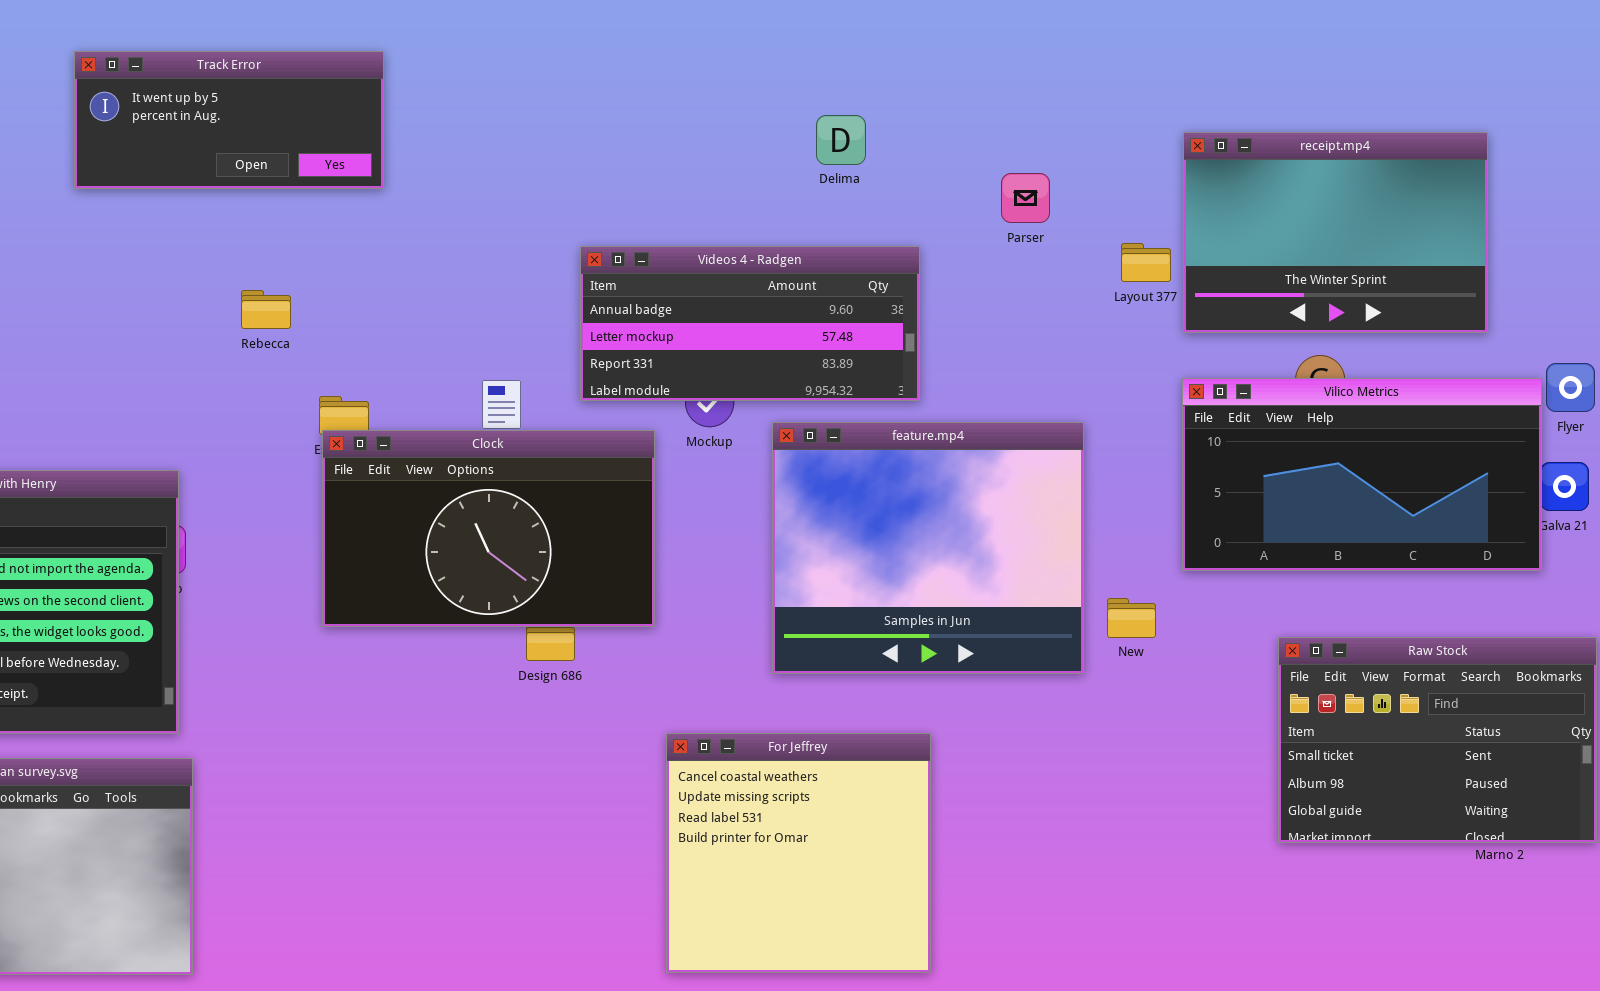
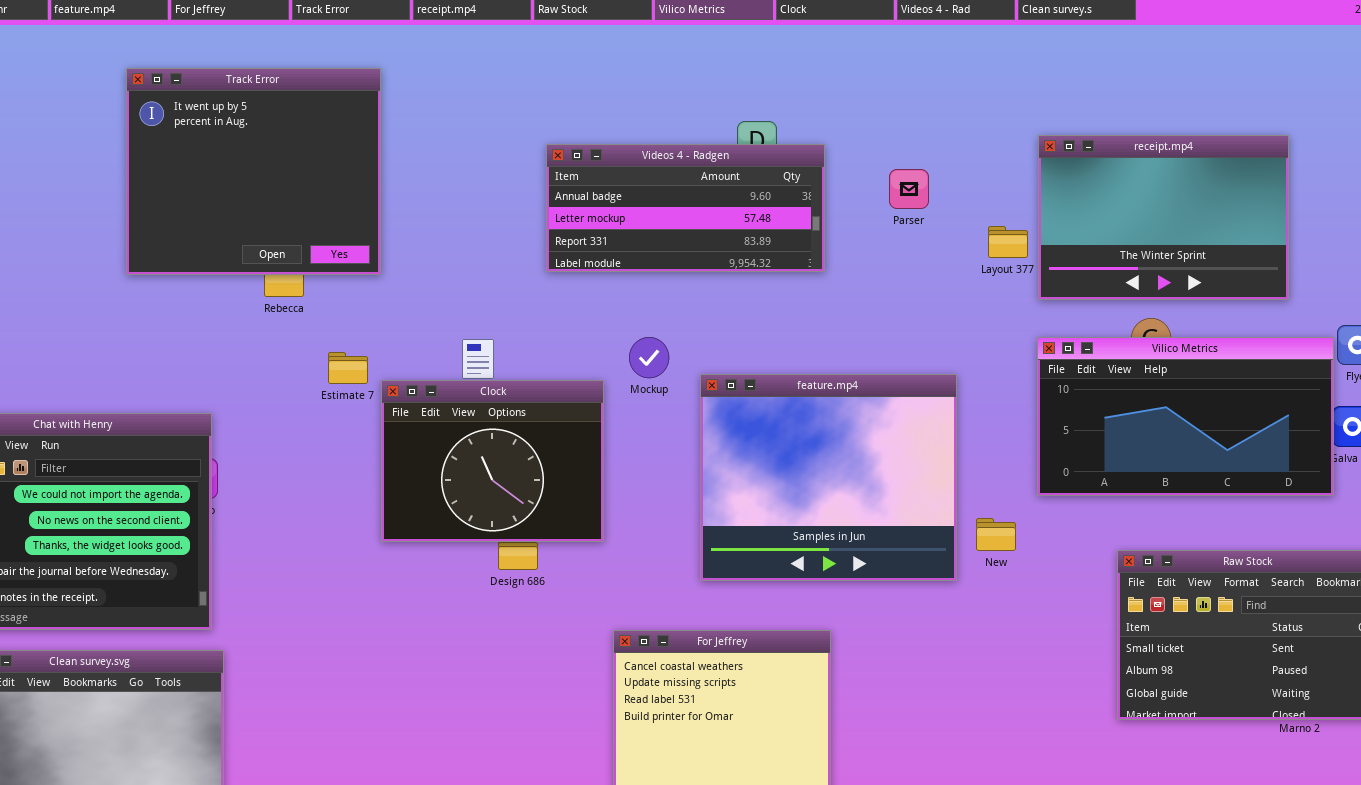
Track Error: [74,51,384,189] -> [126,68,381,275], resized
Videos 4 - Radgen: [580,246,920,401] -> [546,144,825,272], moved
Clock: [322,430,655,627] -> [381,380,604,542], resized

